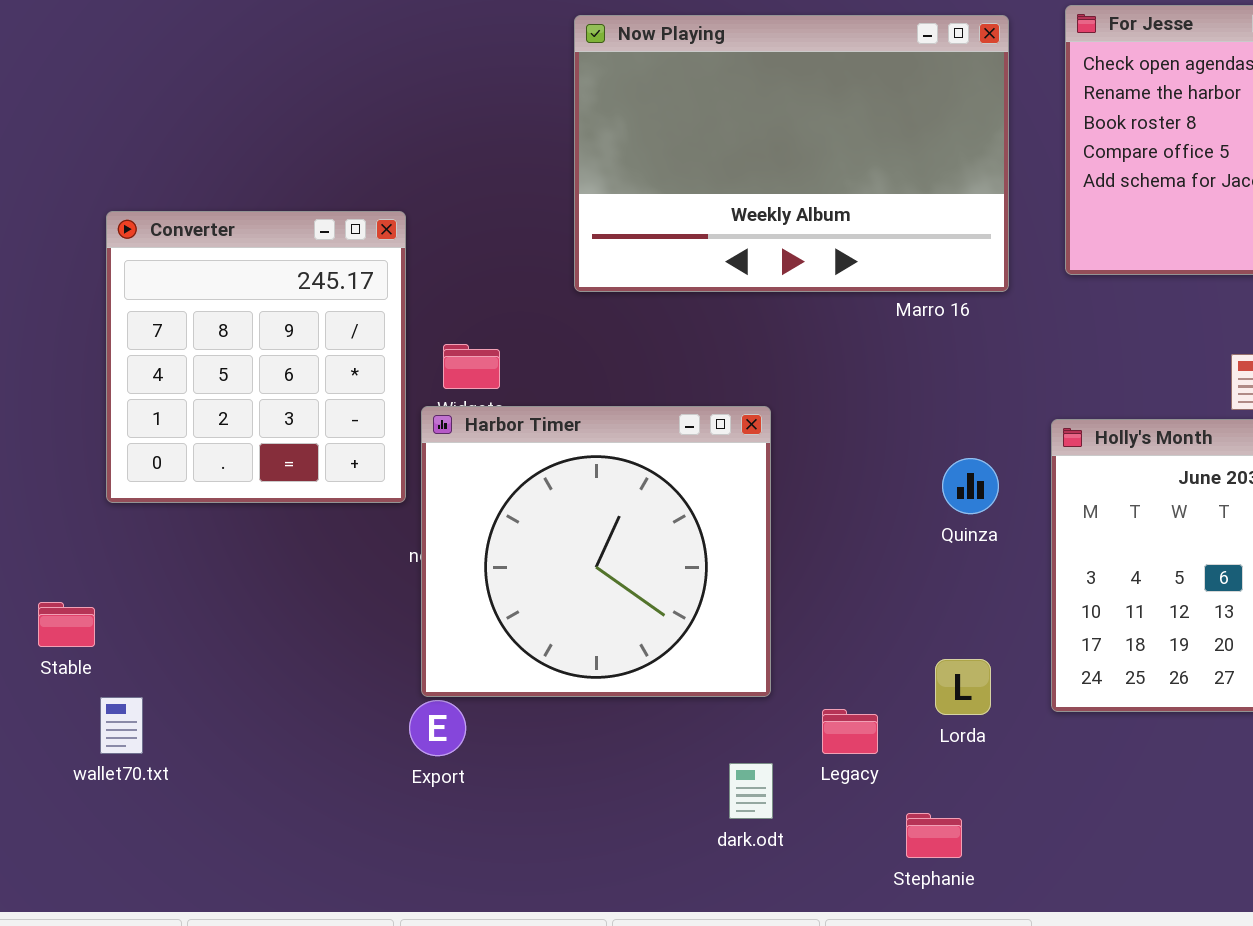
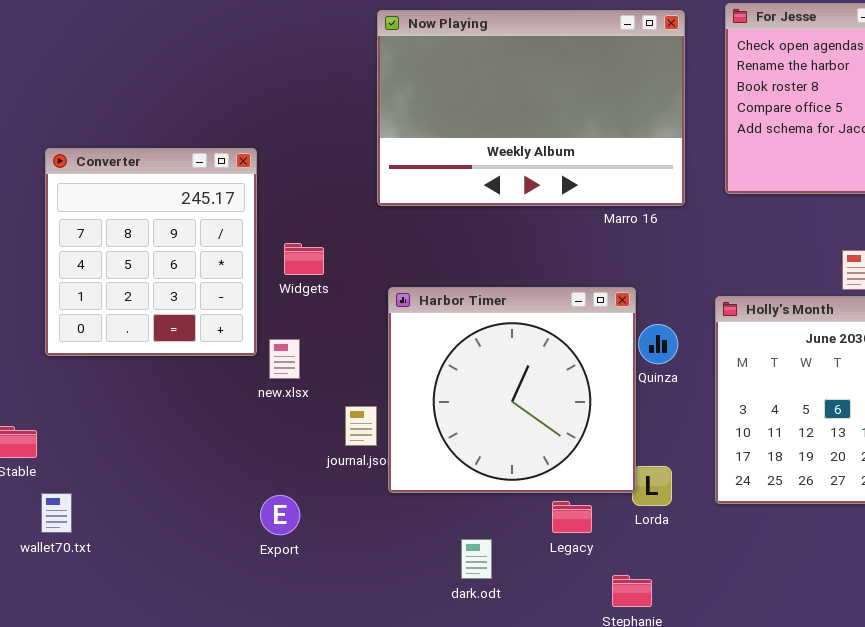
Harbor Timer: [421,406,771,697] -> [388,287,636,493], moved
dark.odt: [729,763,773,819] -> [461,539,492,579], moved

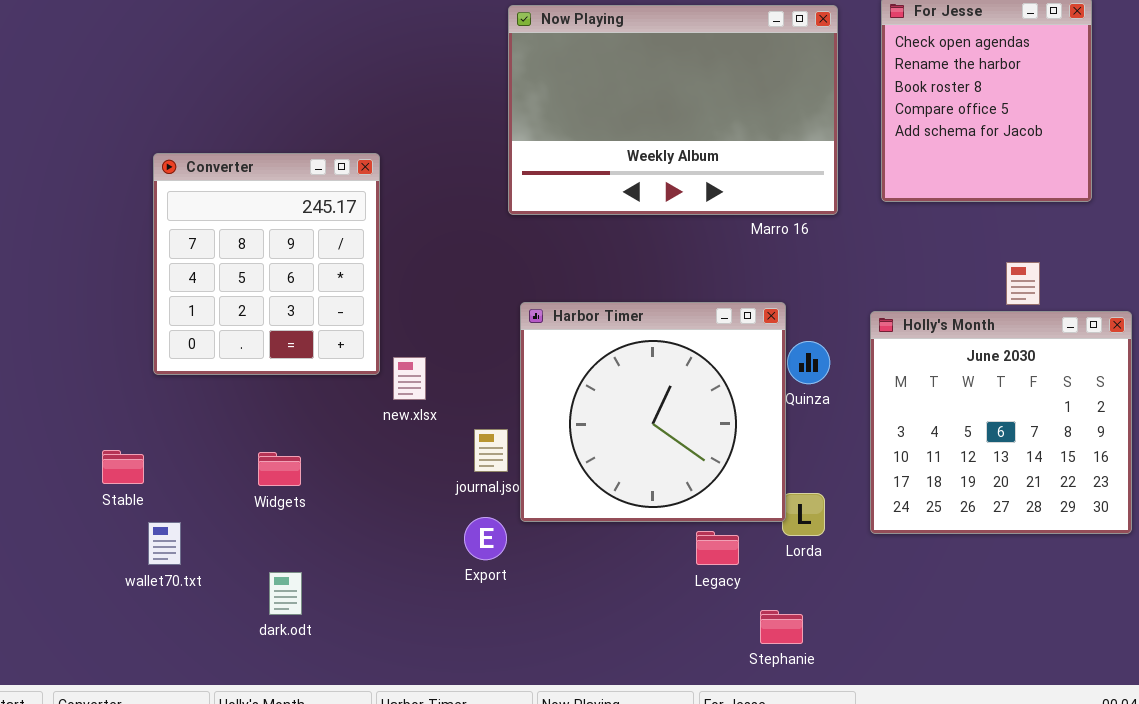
Widgets: [284,243,324,275] -> [258,452,301,486], moved
Export: [260,495,300,535] -> [464,517,507,560], moved
dark.odt: [461,539,492,579] -> [269,572,302,615], moved

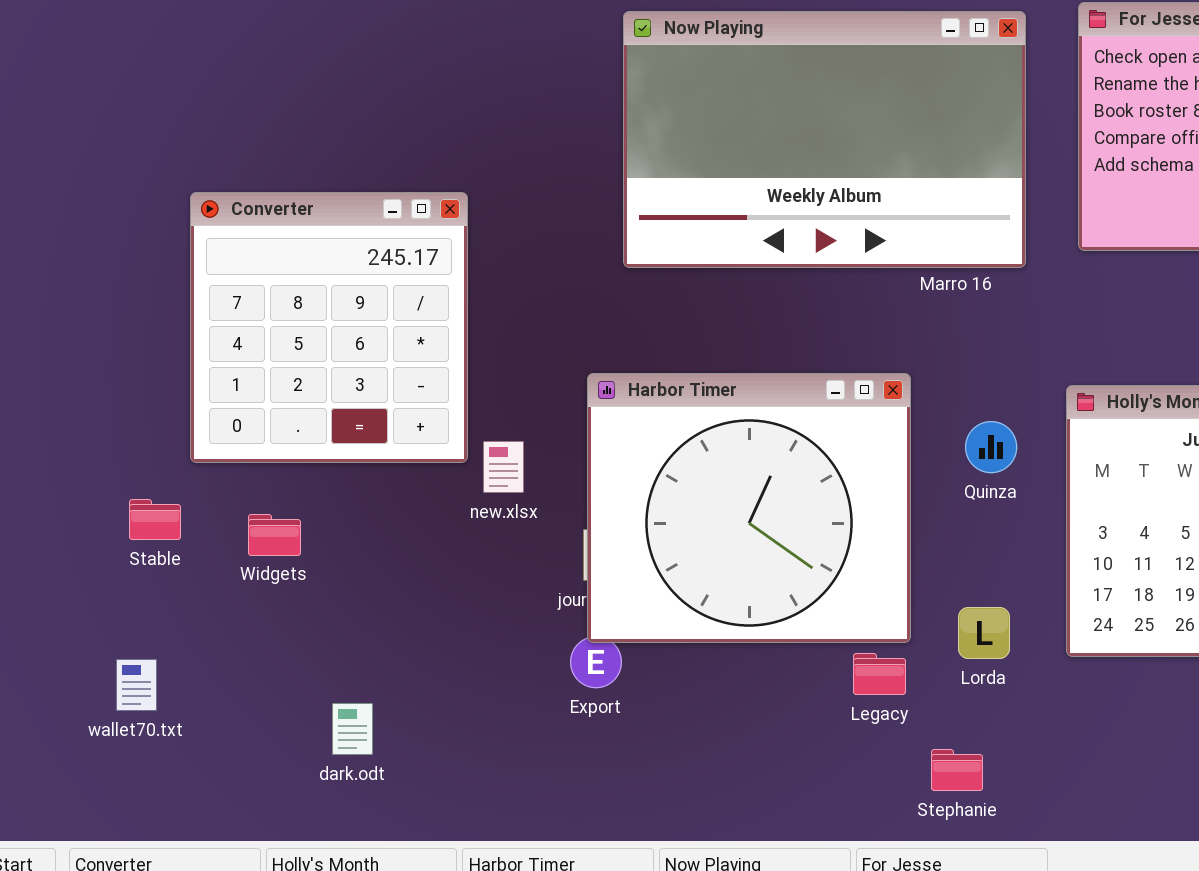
Harbor Timer: [520,302,786,522] -> [587,373,911,643], moved
Stable: [102,450,144,484] -> [129,499,181,540], moved
Widgets: [258,452,301,486] -> [248,514,301,556], moved
wallet70.txt: [148,522,181,565] -> [116,659,157,711], moved

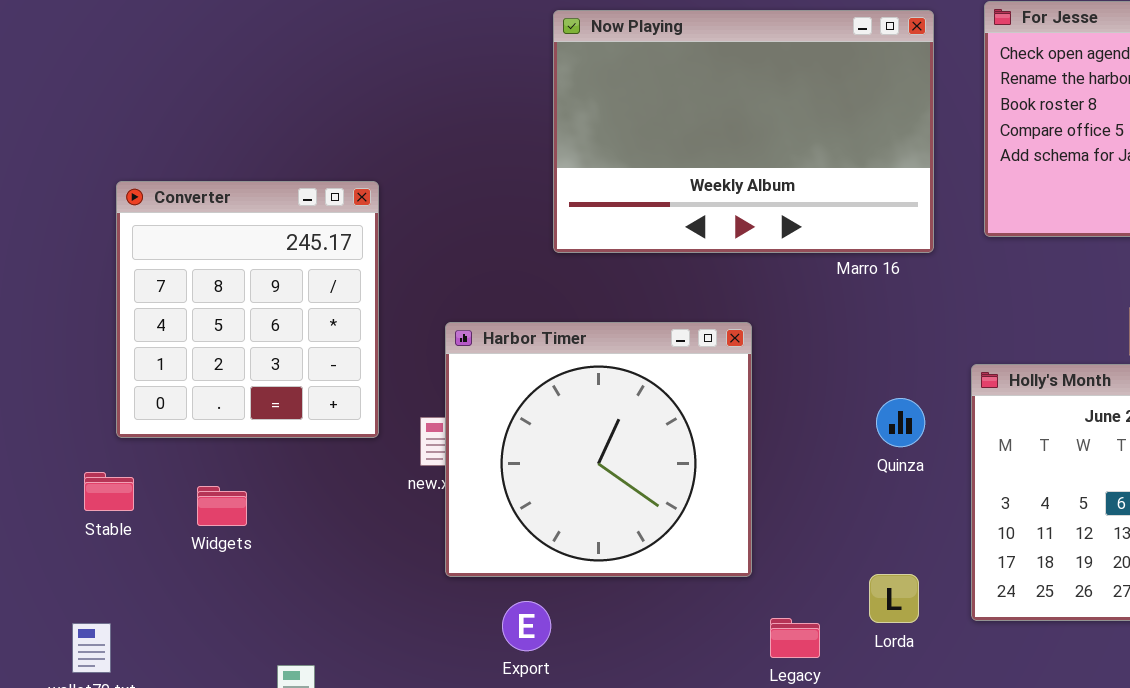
Converter: [190,192,468,463] -> [116,181,379,438], moved
Harbor Timer: [587,373,911,643] -> [445,322,752,577], moved

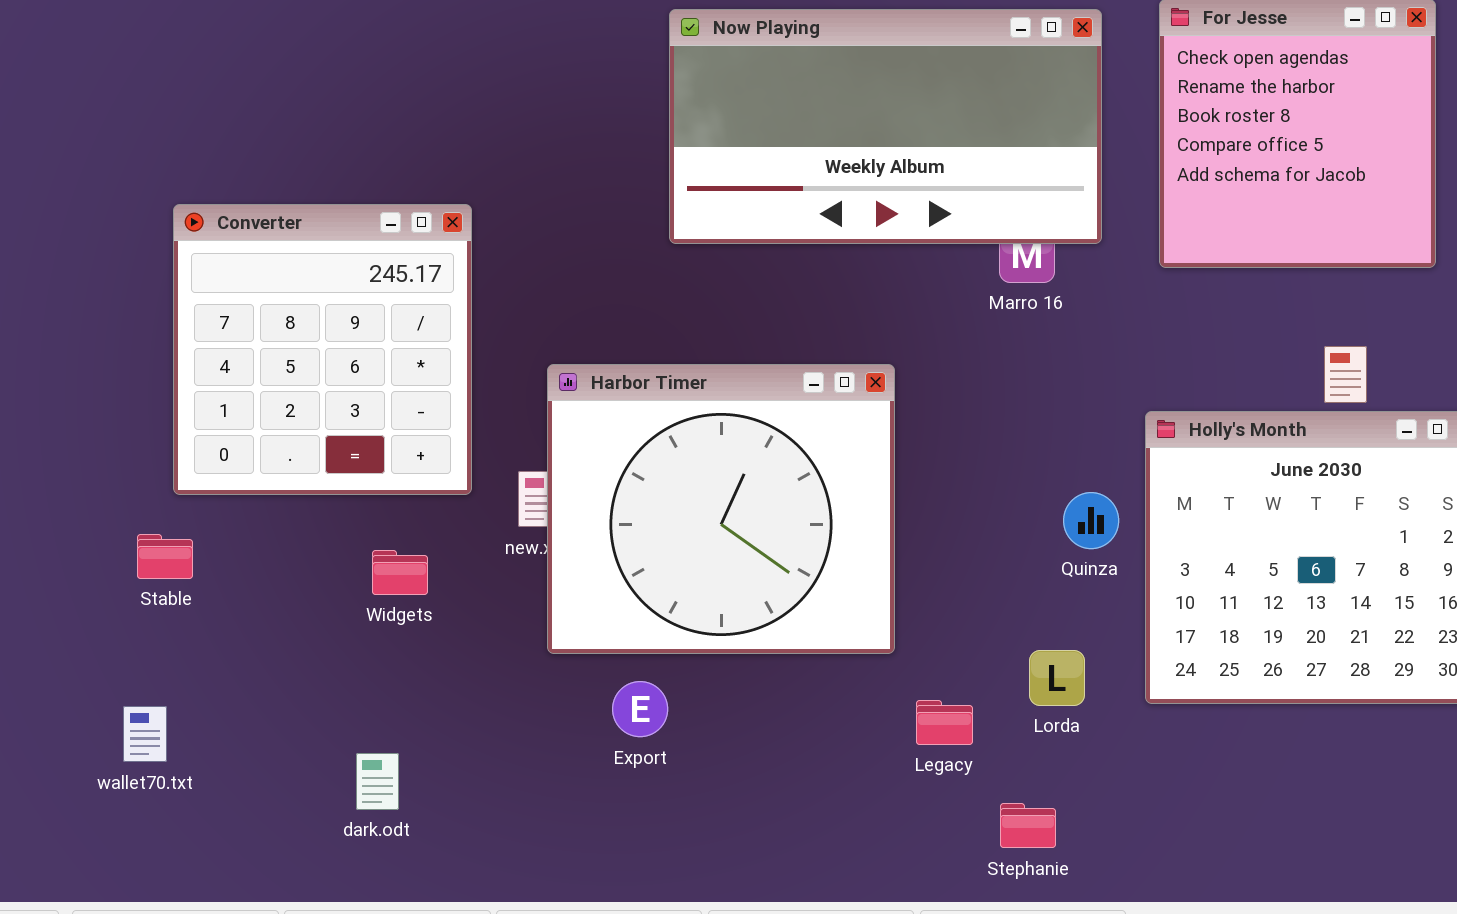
Now Playing: [553,10,934,253] -> [669,9,1102,244], resized
Quinza: [876,398,925,447] -> [1063,492,1119,549], moved
Widgets: [197,486,247,526] -> [372,550,428,595], moved

